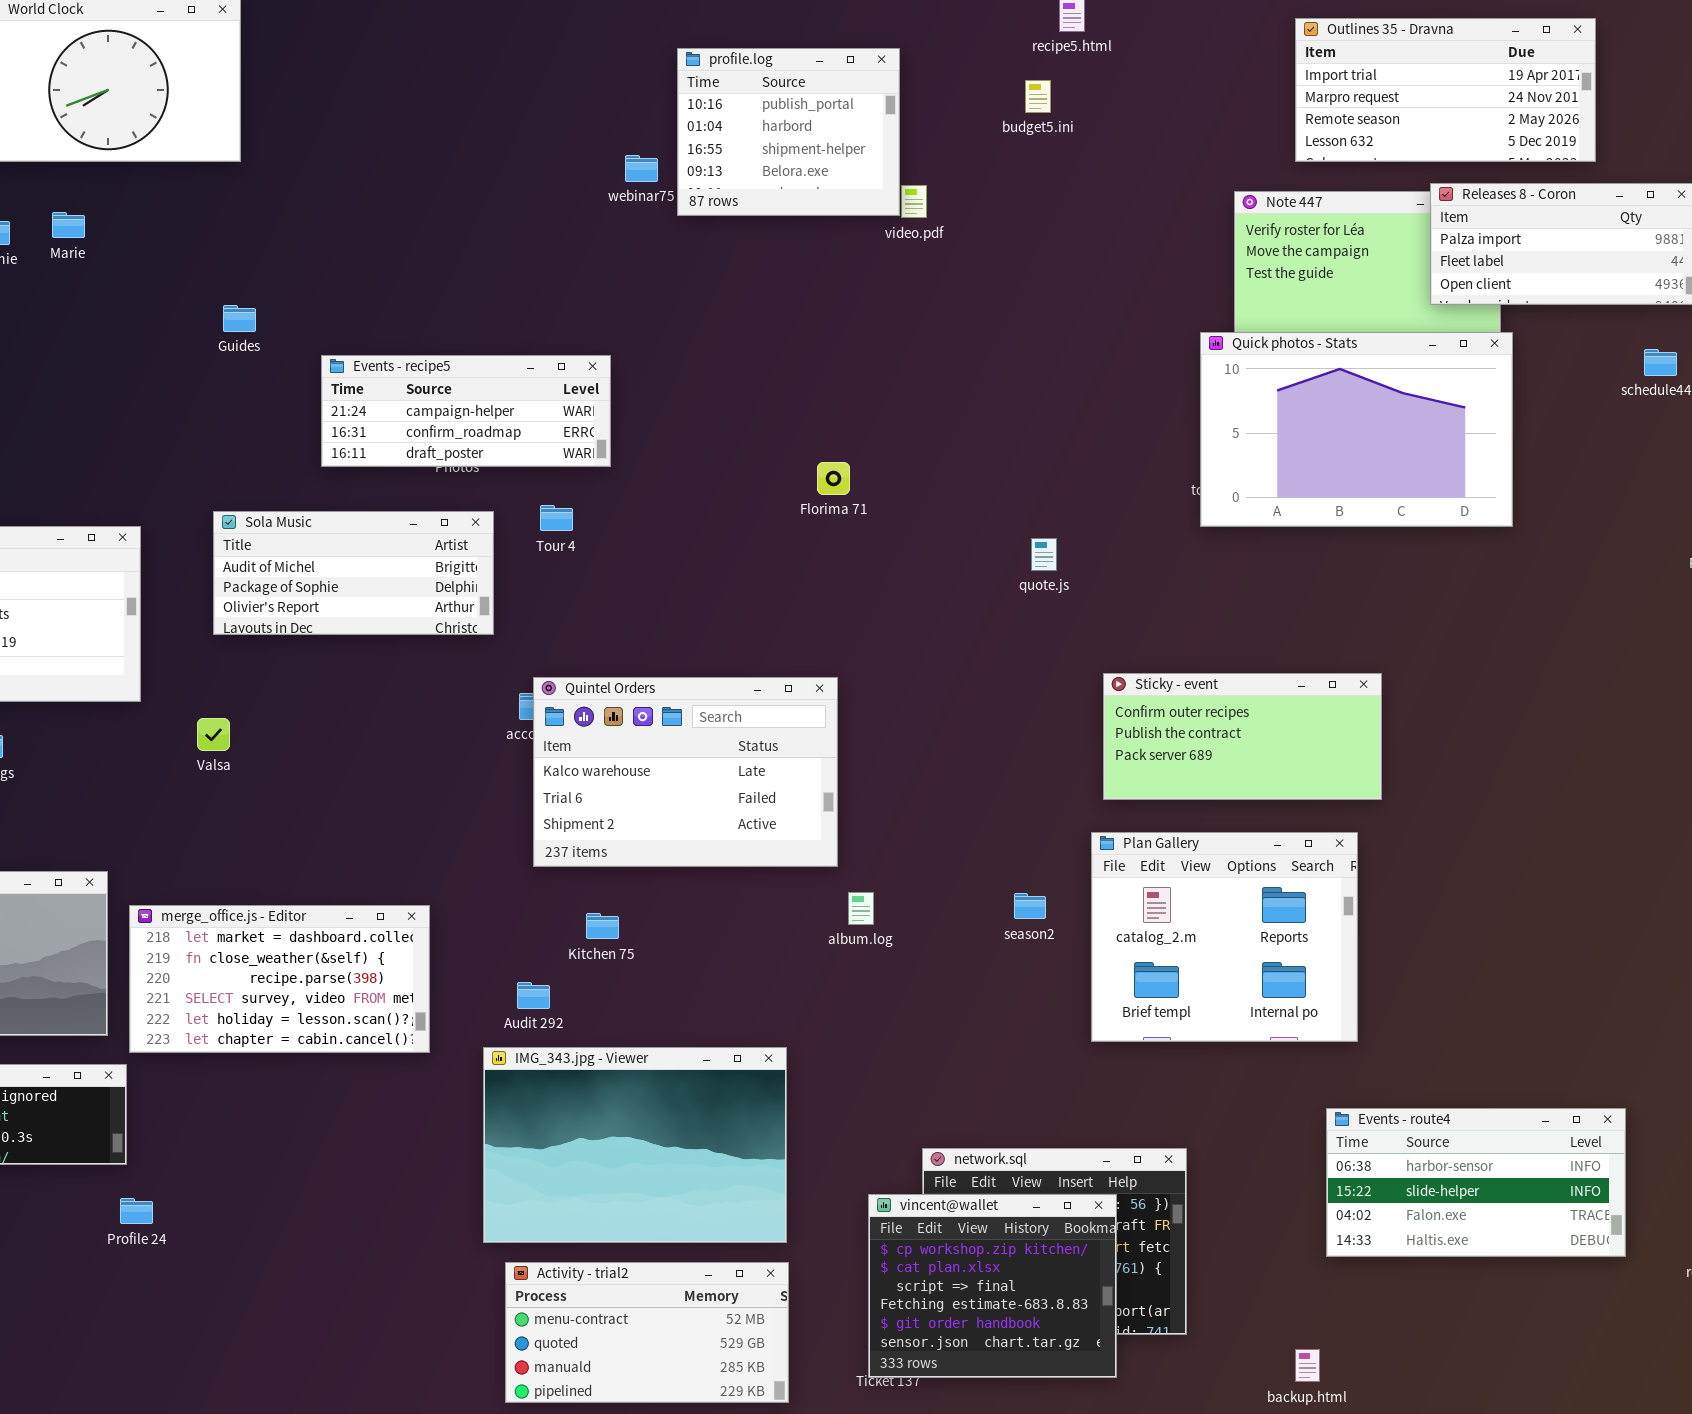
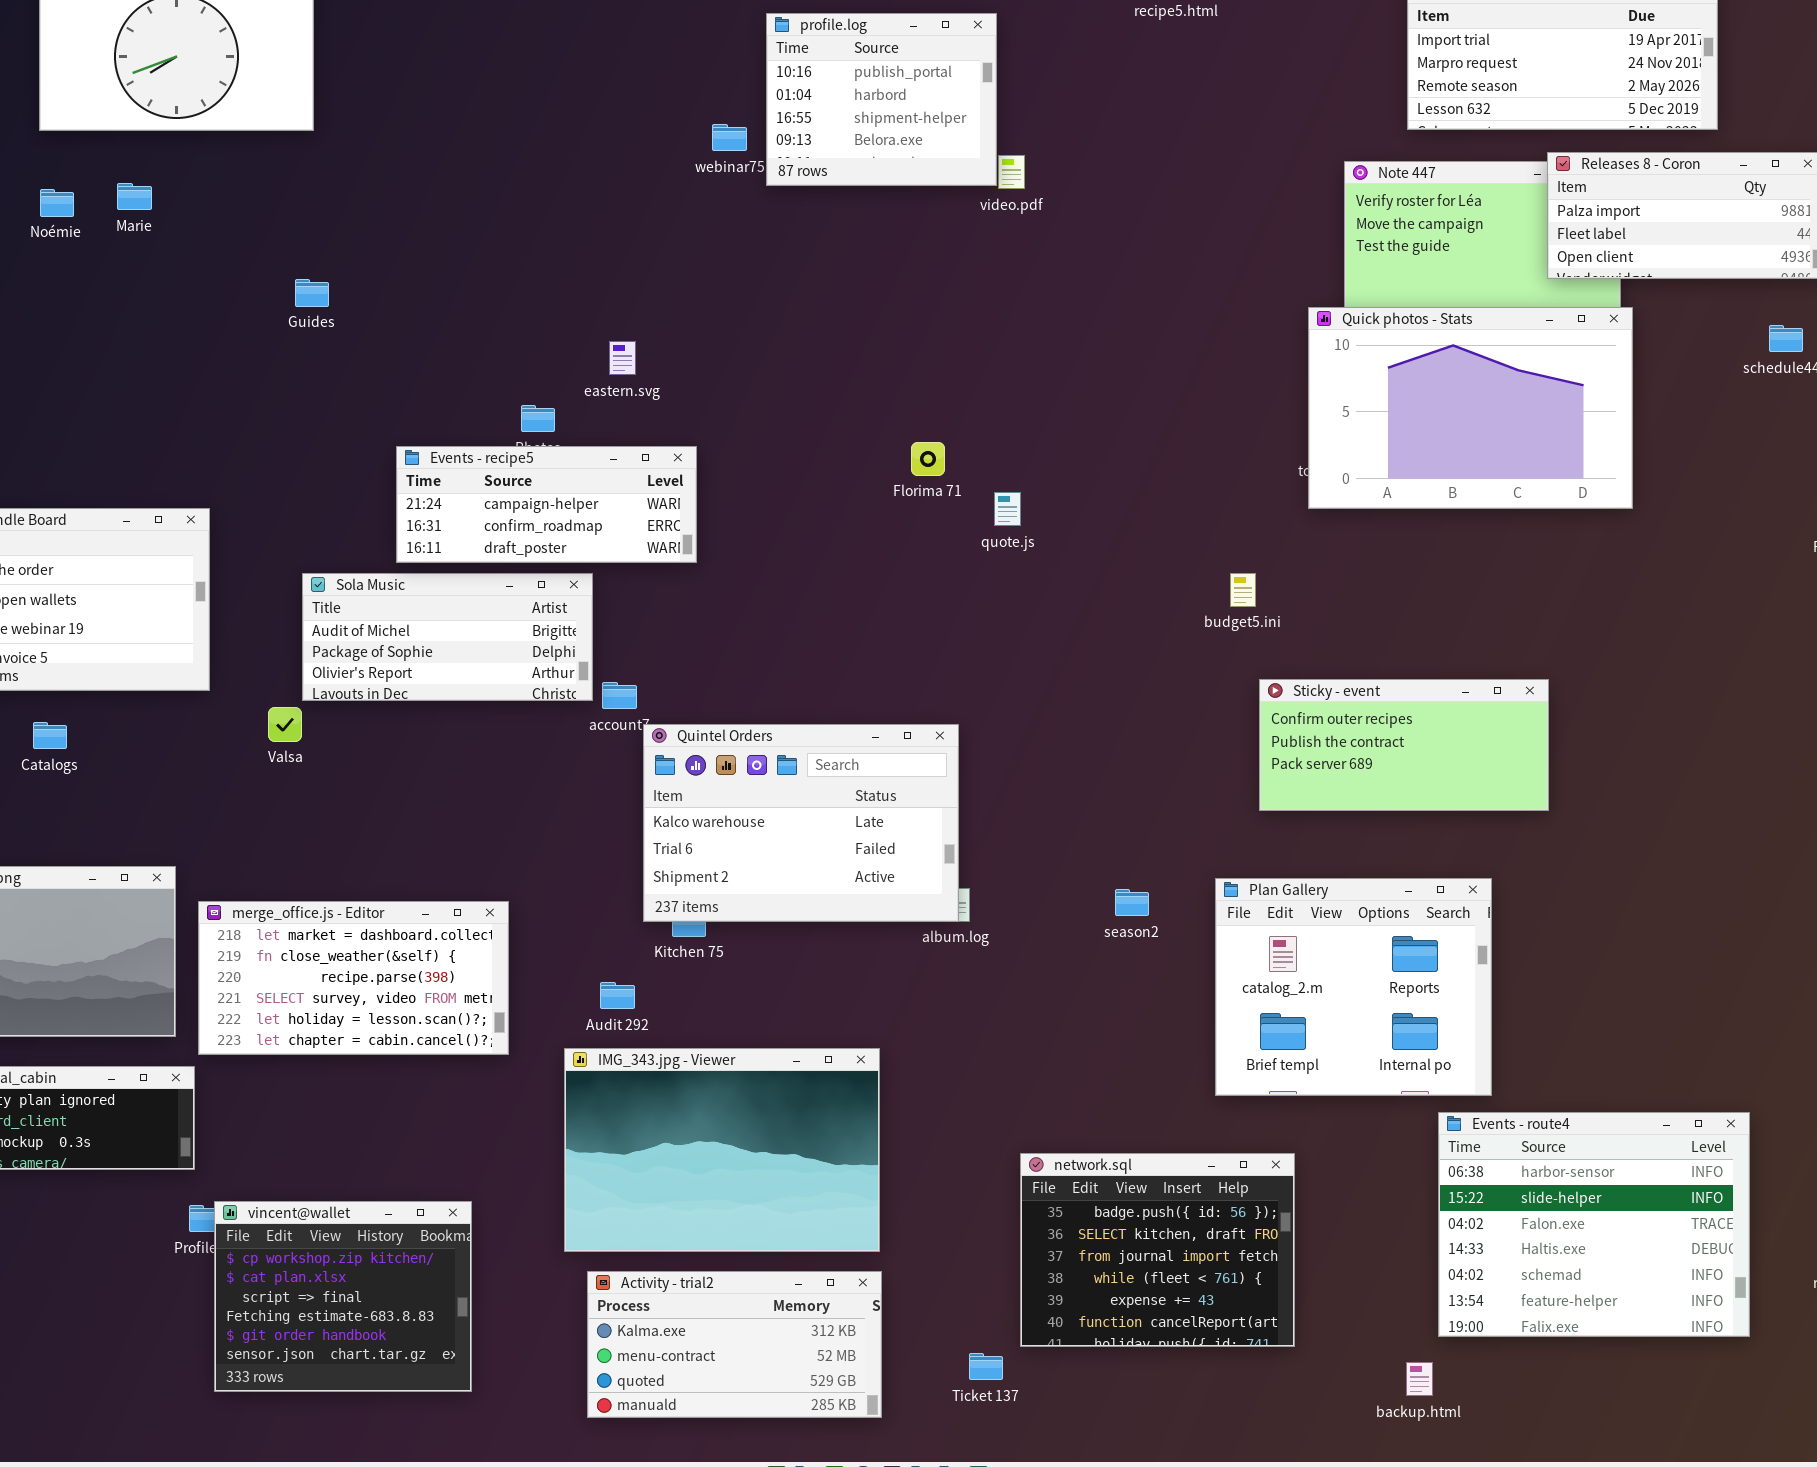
budget5.ini: [1025,80,1051,113] -> [1230,573,1256,607], moved
Events - recipe5: [321,355,611,467] -> [396,446,697,563], moved
Sola Music: [213,511,494,635] -> [302,573,593,701], moved
quote.js: [1031,538,1057,571] -> [994,492,1021,526], moved
Sticky - event: [1103,673,1382,800] -> [1259,679,1549,811], moved
Quintel Orders: [533,677,838,867] -> [643,724,959,922], moved
Plan Gallery: [1091,832,1358,1042] -> [1215,878,1492,1096], moved
Events - route4: [1326,1108,1626,1257] -> [1438,1112,1750,1337], resized
vincent@wallet: [868,1194,1117,1378] -> [214,1201,472,1392], moved
Activity - trial2: [505,1262,789,1403] -> [587,1271,882,1418], scrolled up 1 row

